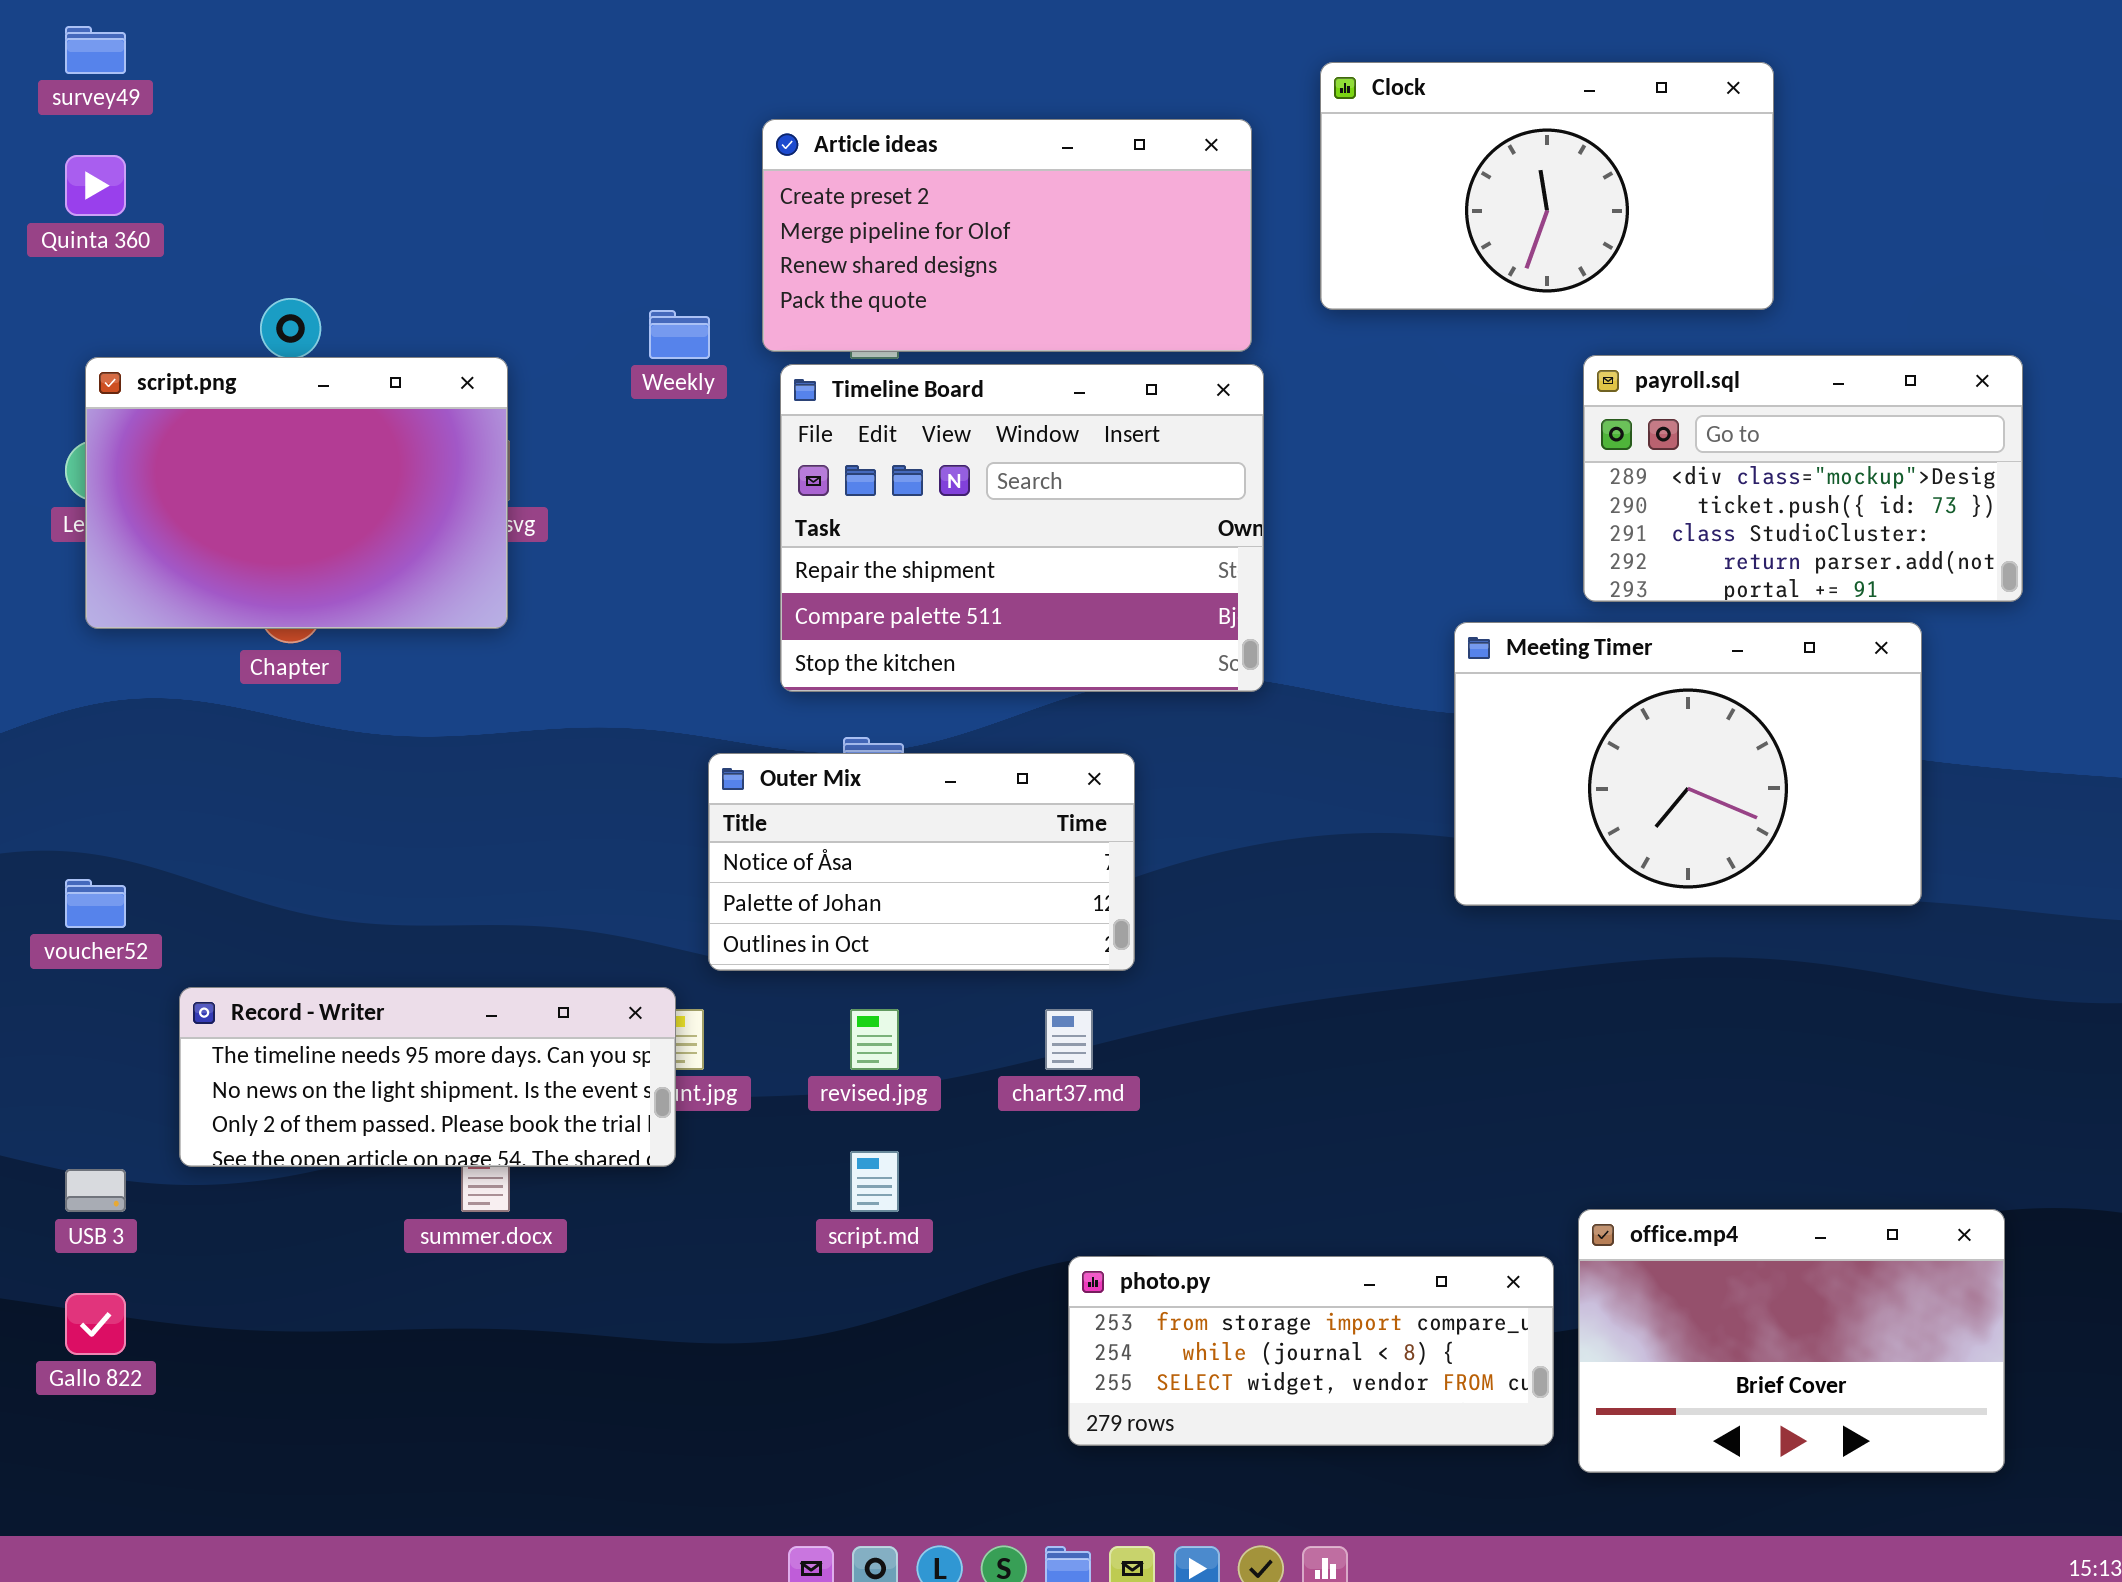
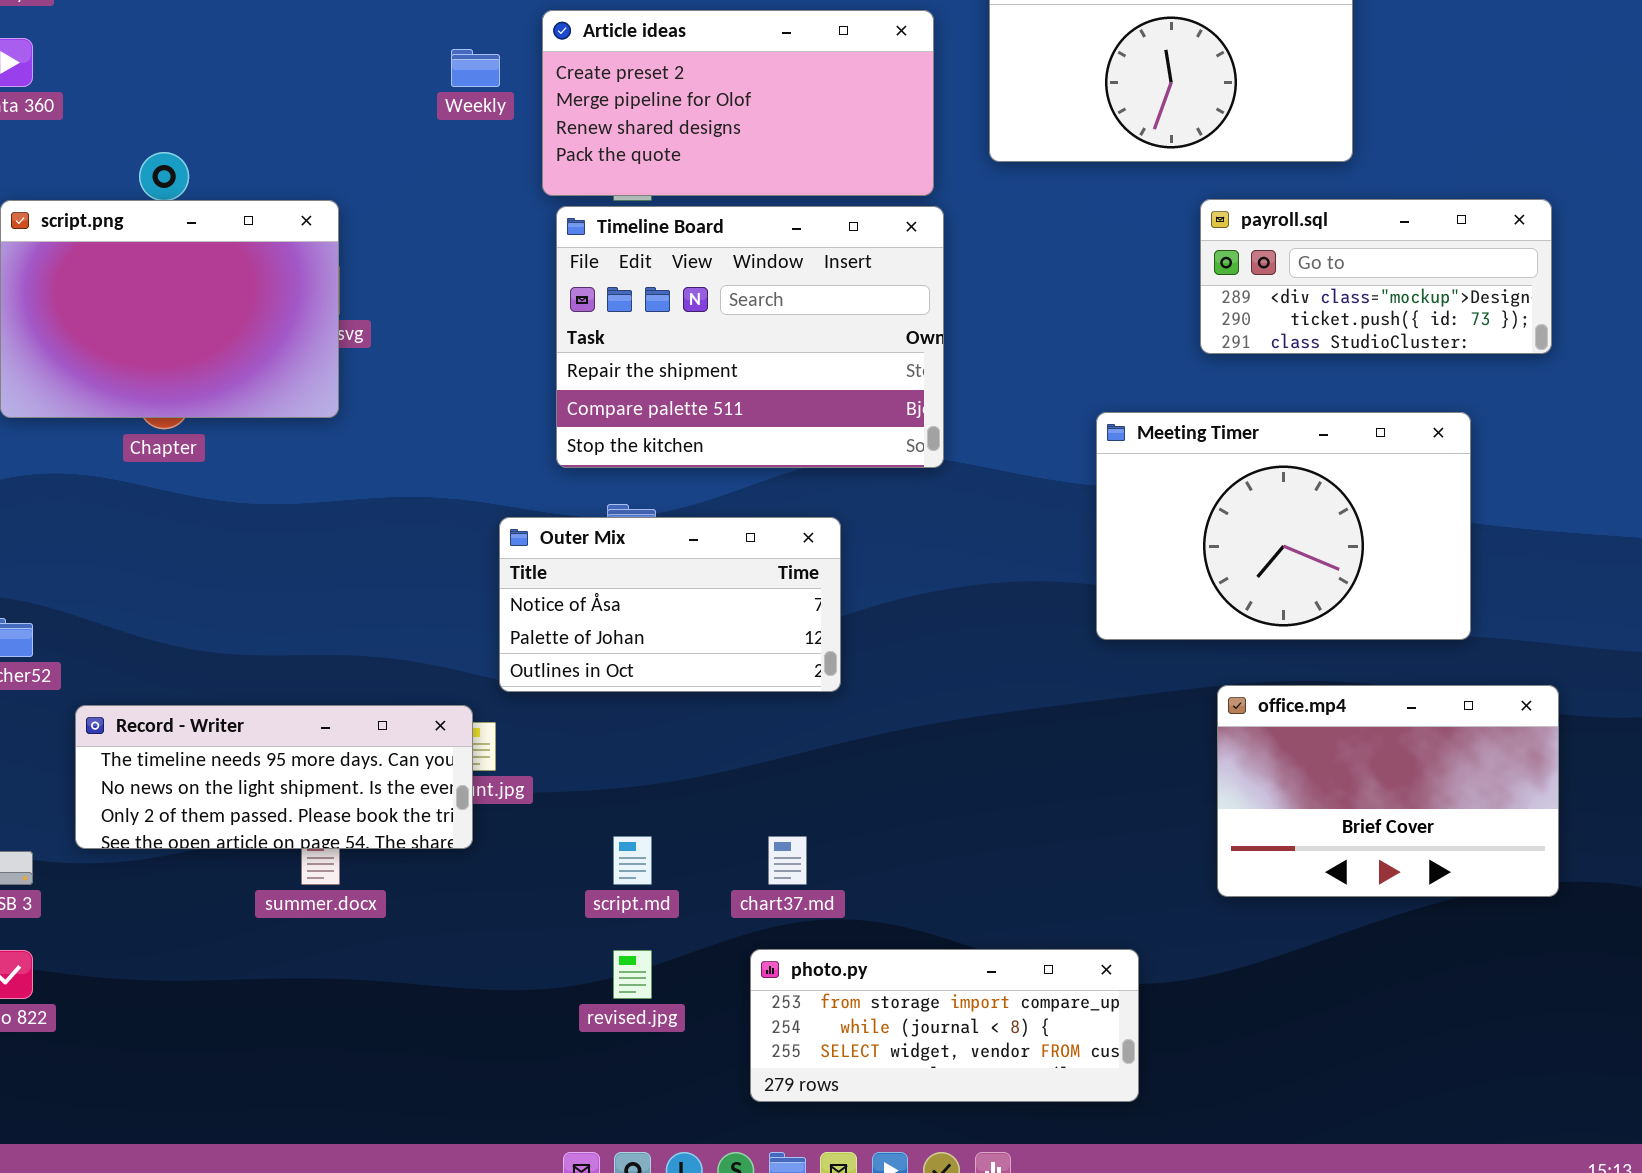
Weekly: [649,310,710,359] -> [451,49,500,87], moved
payroll.sql: [1583,355,2023,602] -> [1200,199,1552,354], resized
revised.jpg: [850,1009,899,1070] -> [613,950,652,999], moved
chart37.md: [1045,1009,1093,1070] -> [768,836,807,885], moved
office.mp4: [1578,1209,2005,1473] -> [1217,685,1559,897], moved
photo.py: [1068,1256,1554,1446] -> [750,949,1139,1102], moved

